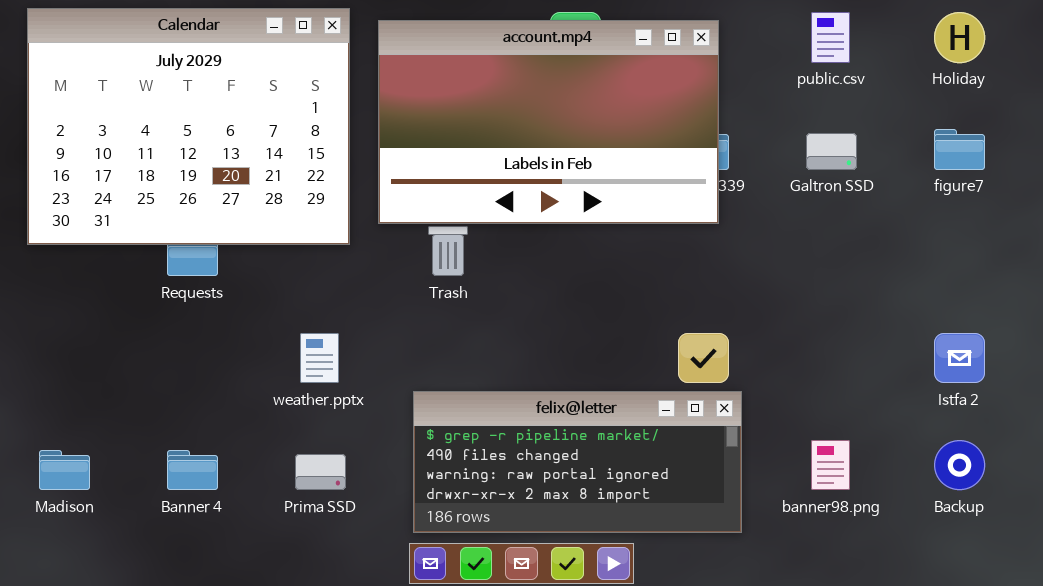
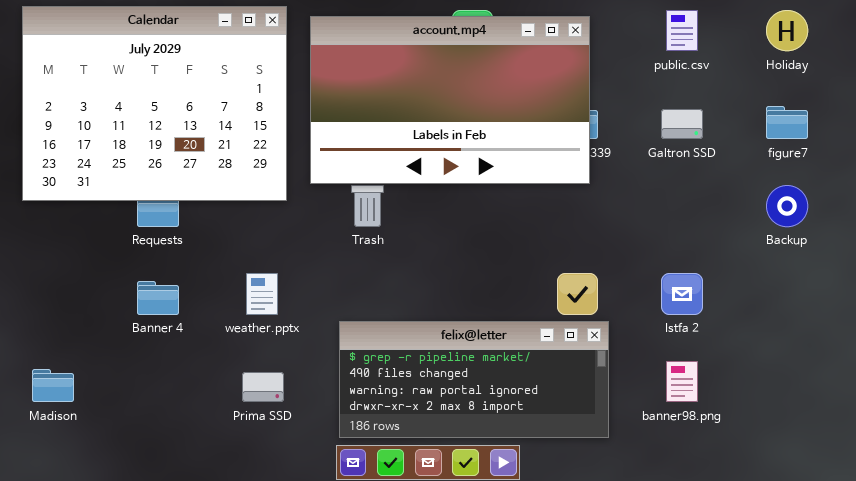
Istfa 2: [934,333,985,383] -> [661,273,703,315], moved
Backup: [934,440,985,490] -> [766,185,808,227], moved
Banner 4: [167,450,218,490] -> [137,281,179,315], moved

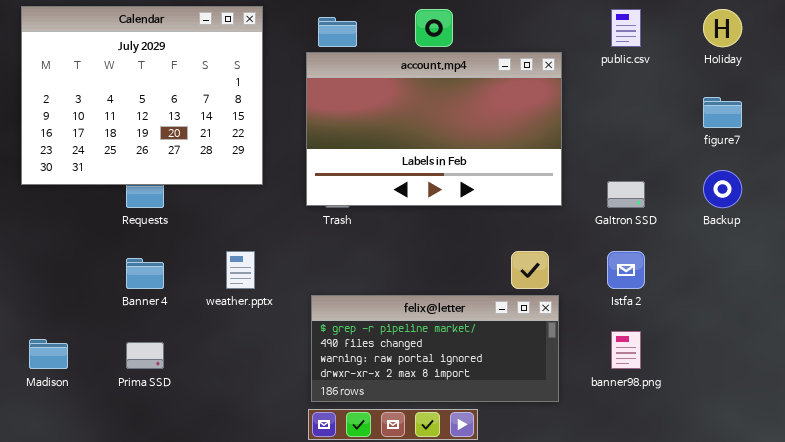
account.mp4: [310,16,590,184] -> [306,52,562,206], moved
Galtron SSD: [661,109,703,139] -> [607,181,645,208], moved
Prima SSD: [242,372,284,402] -> [126,342,164,369], moved

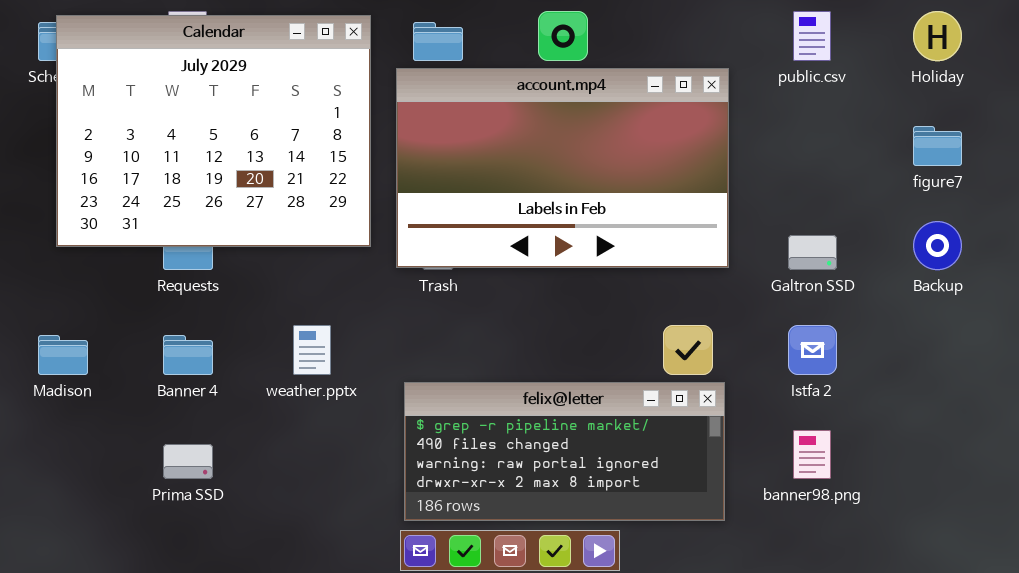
Calendar: [21,6,263,185] -> [56,15,371,247], moved
Madison: [29,339,68,369] -> [38,335,88,375], moved

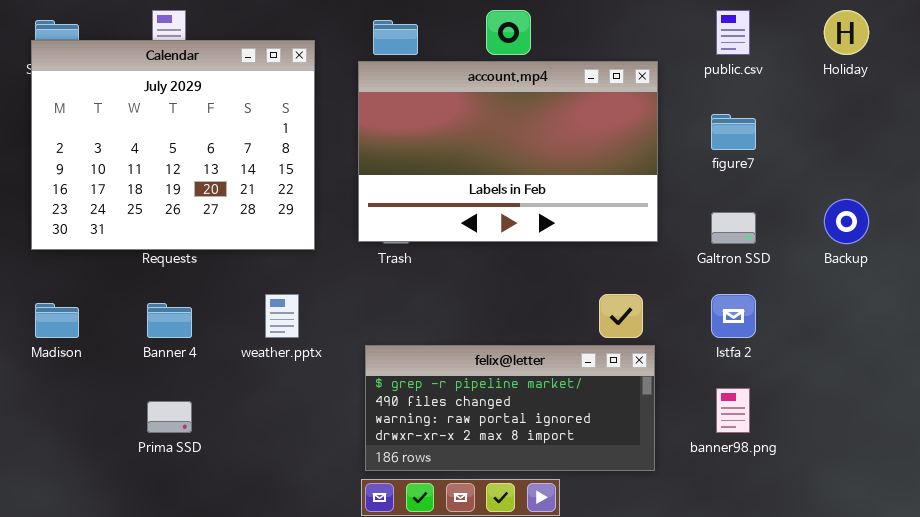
Calendar: [56,15,371,247] -> [31,40,315,250], moved
figure7: [913,126,962,166] -> [711,114,756,150], moved

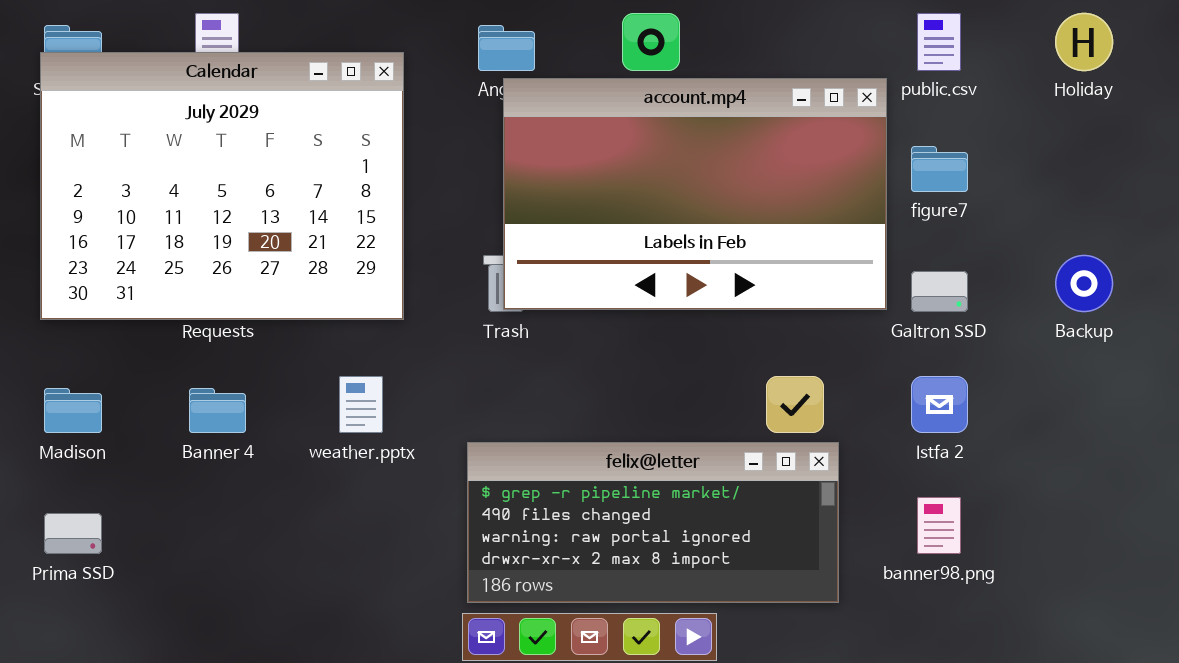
account.mp4: [358,61,658,242] -> [503,78,887,310], moved
Prima SSD: [147,401,192,433] -> [44,513,102,554], moved

